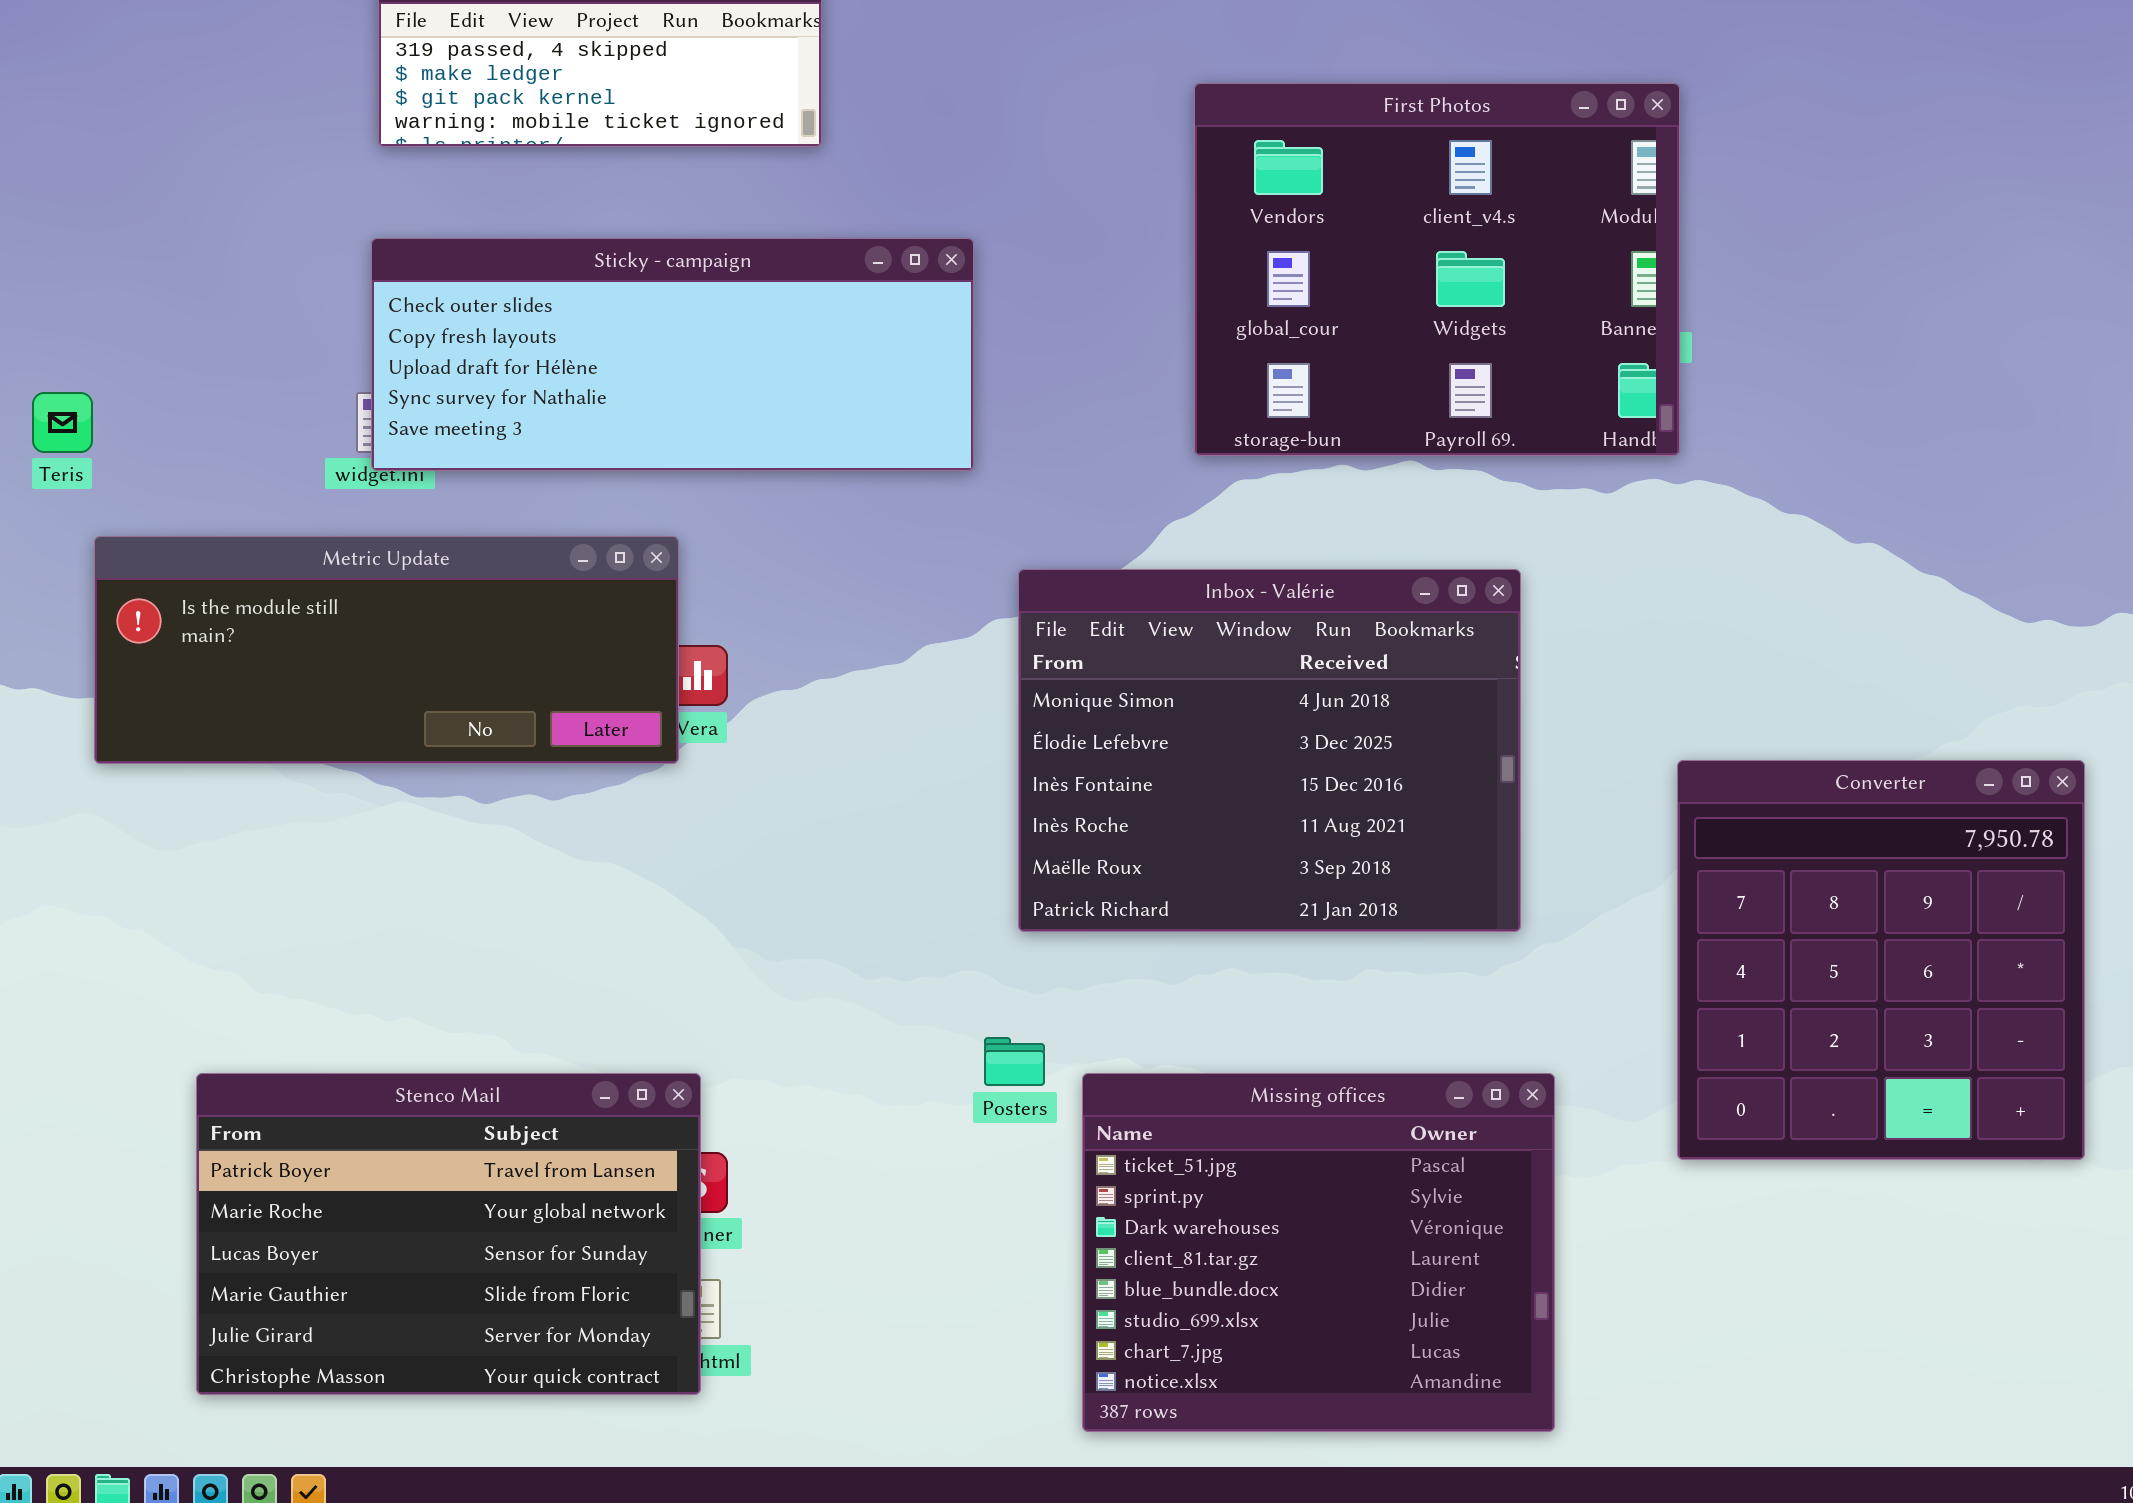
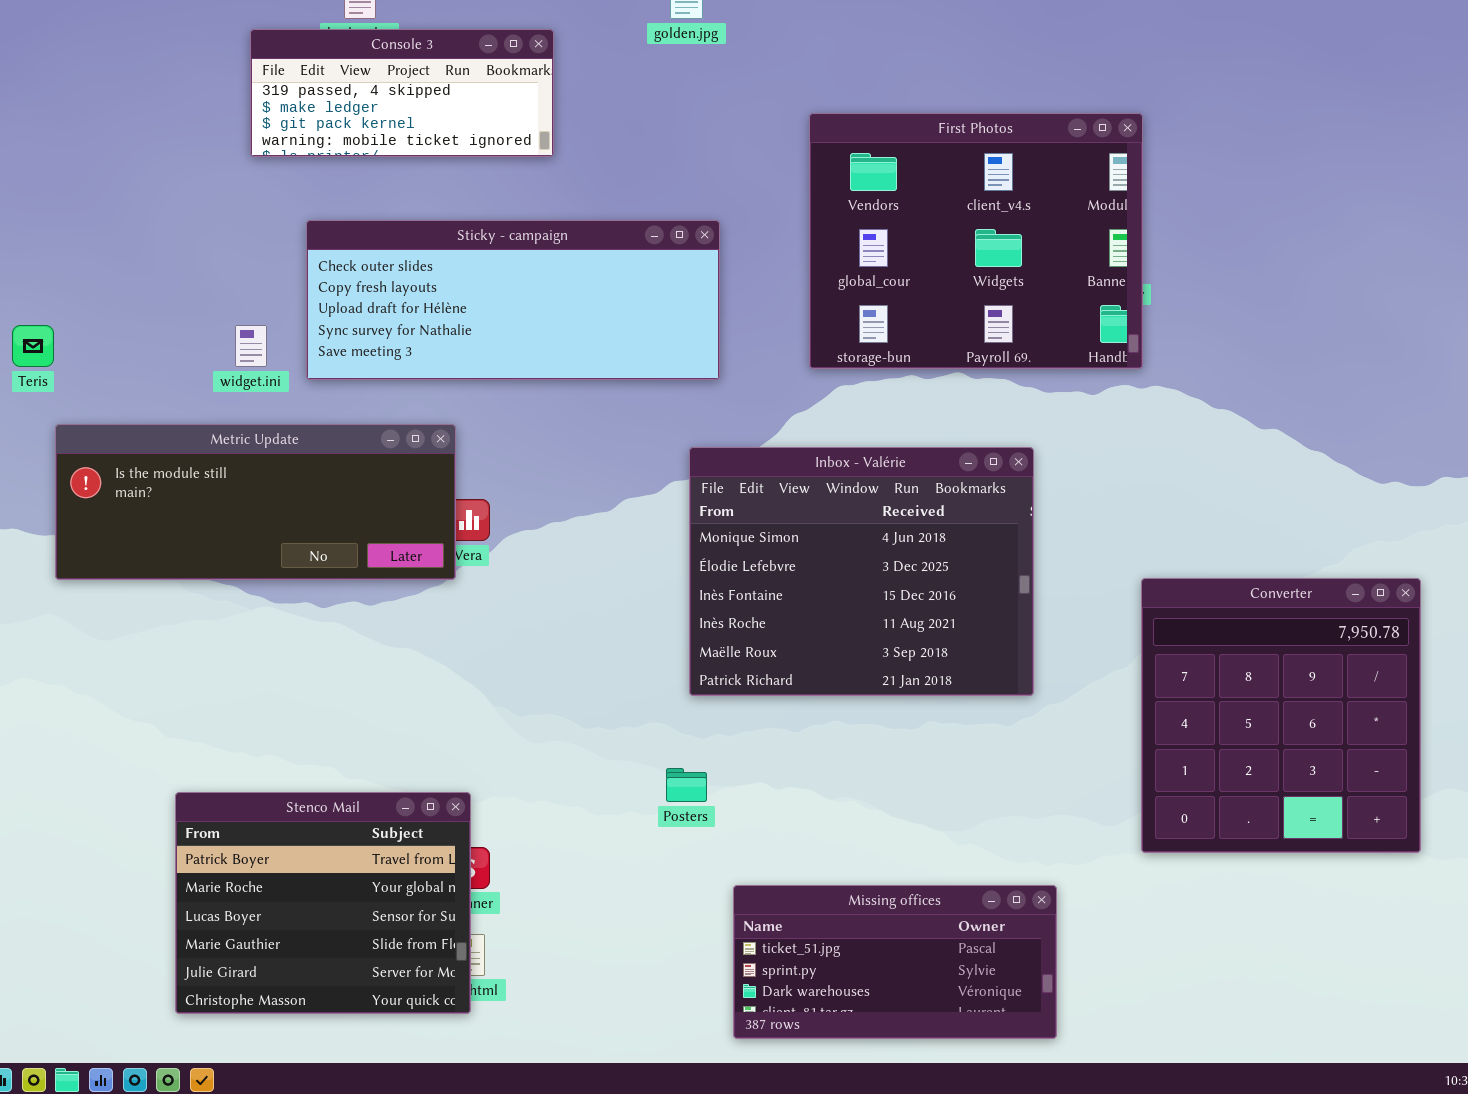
Sticky - campaign: [371,238,974,471] -> [306,220,720,380], moved
Stenco Mail: [196,1073,701,1395] -> [175,792,471,1014], resized
Missing offices: [1082,1073,1555,1432] -> [733,885,1057,1039], resized

